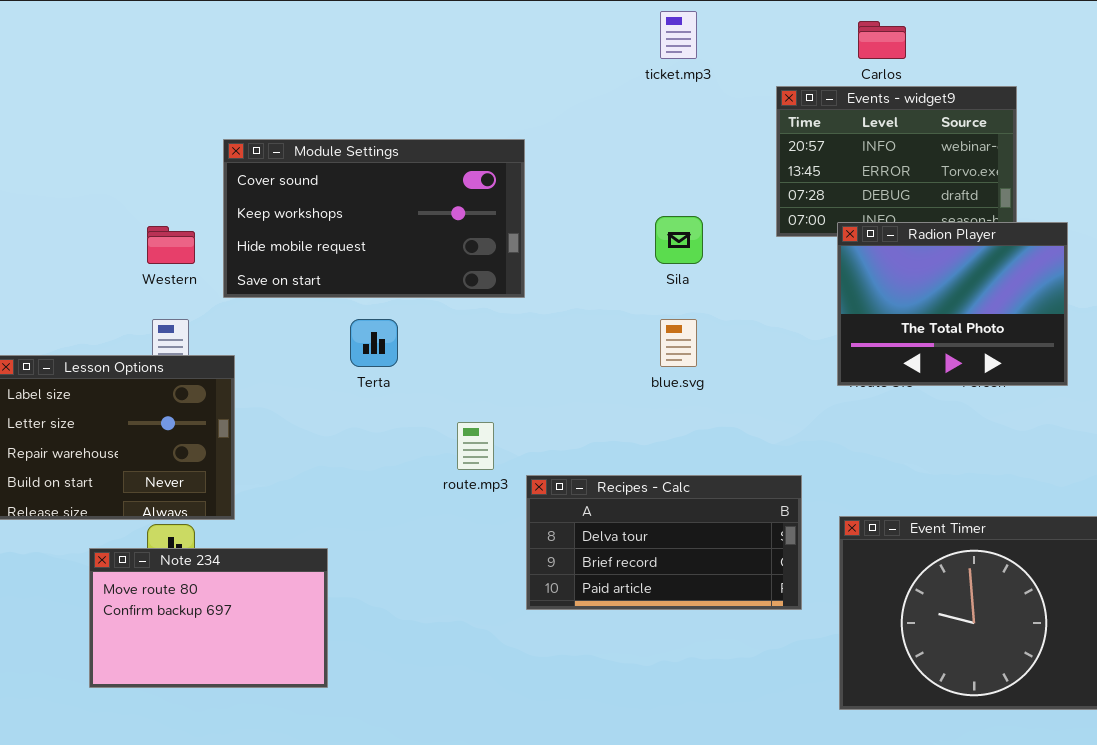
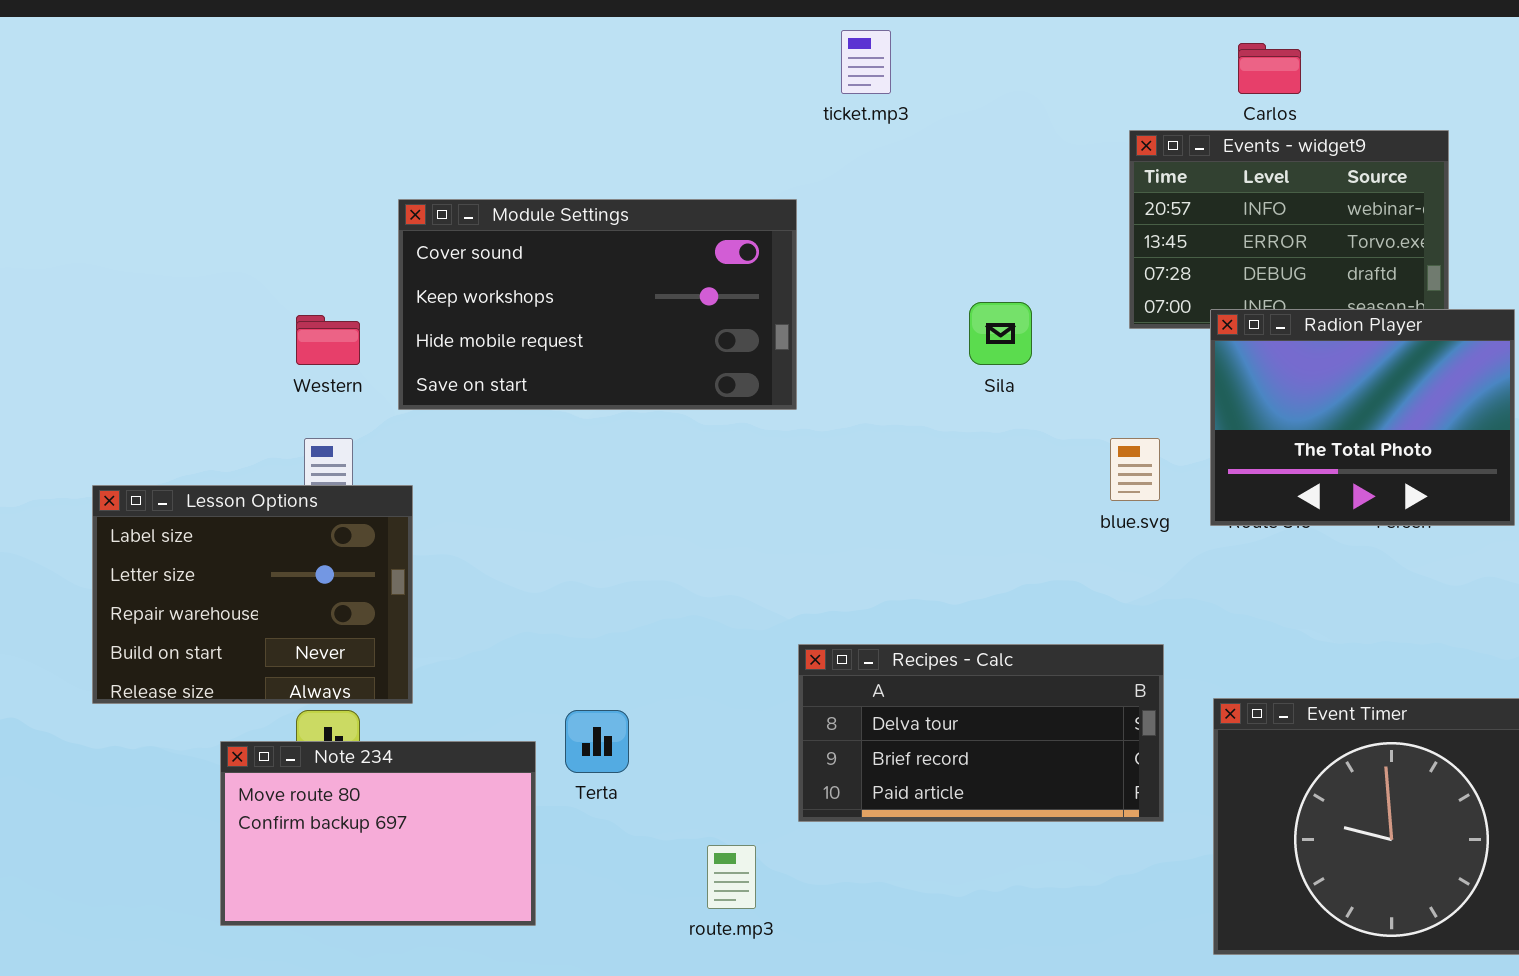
ticket.mp3: [660,11,697,59] -> [841,30,891,94], moved
Terta: [350,319,398,367] -> [565,710,629,773], moved
blue.svg: [660,319,697,367] -> [1110,438,1160,501], moved
route.mp3: [457,422,494,470] -> [707,845,756,909], moved

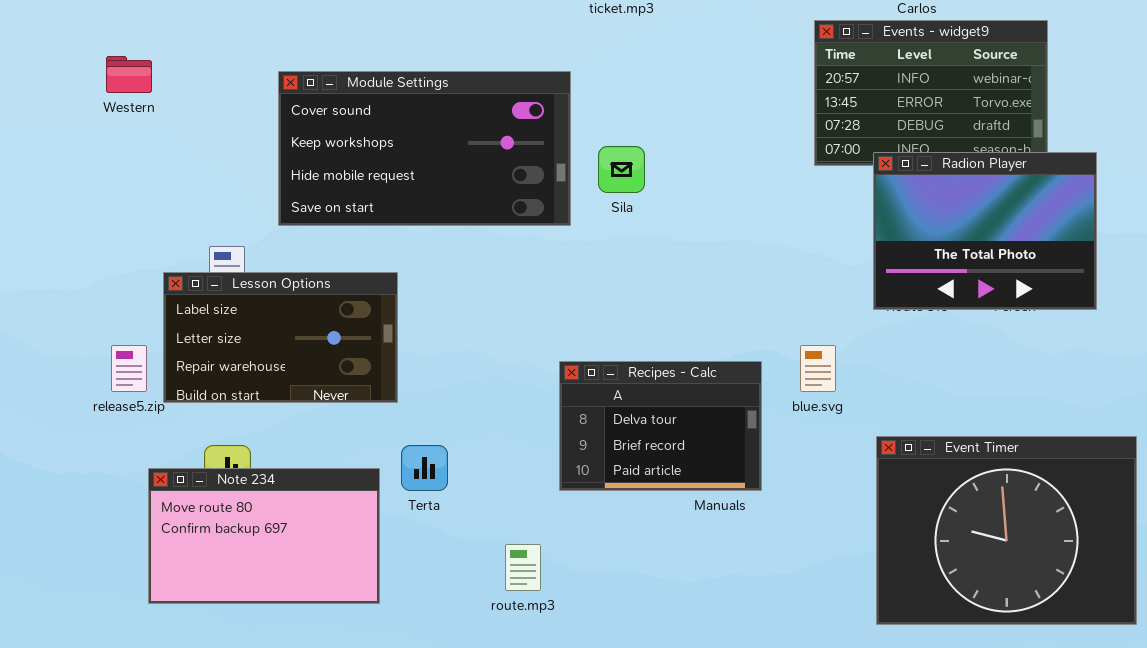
Sila: [969,302,1032,365] -> [598,146,645,193], moved
Western: [296,315,360,365] -> [106,56,152,93], moved
blue.svg: [1110,438,1160,501] -> [800,345,836,392], moved
Lesson Options: [92,485,413,704] -> [163,272,398,403], moved, resized
Recipes - Calc: [798,644,1164,822] -> [559,361,762,491], moved, resized

